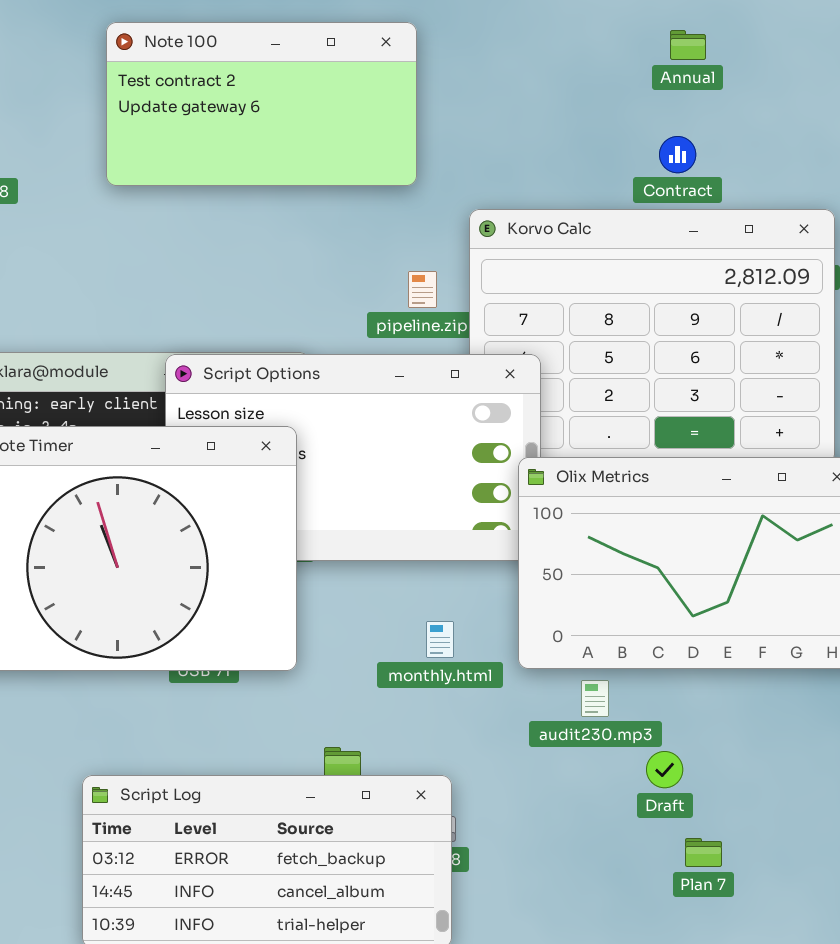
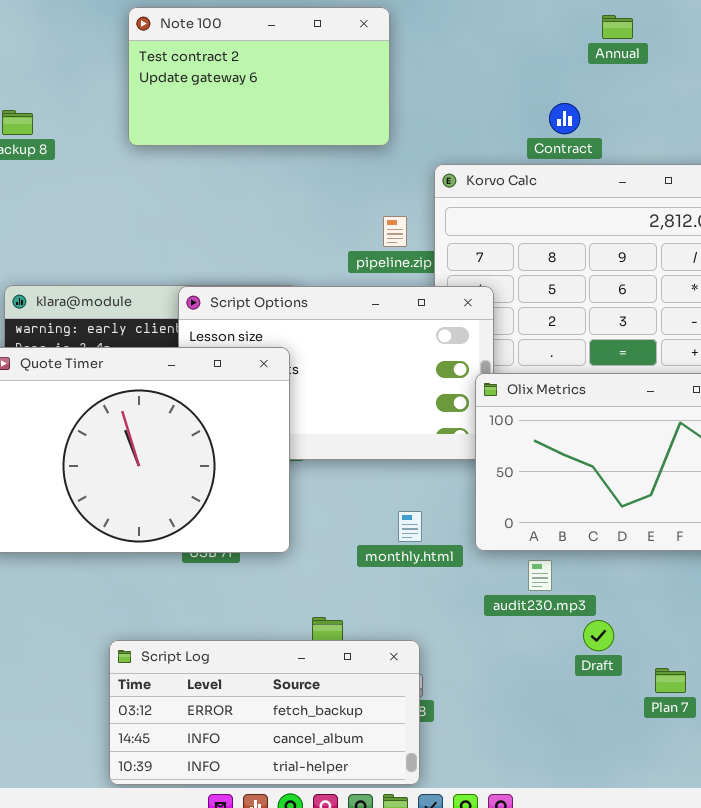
Contract: [659,136,696,173] -> [549,103,580,134], moved
Plan 7: [685,838,722,867] -> [655,668,686,693], moved

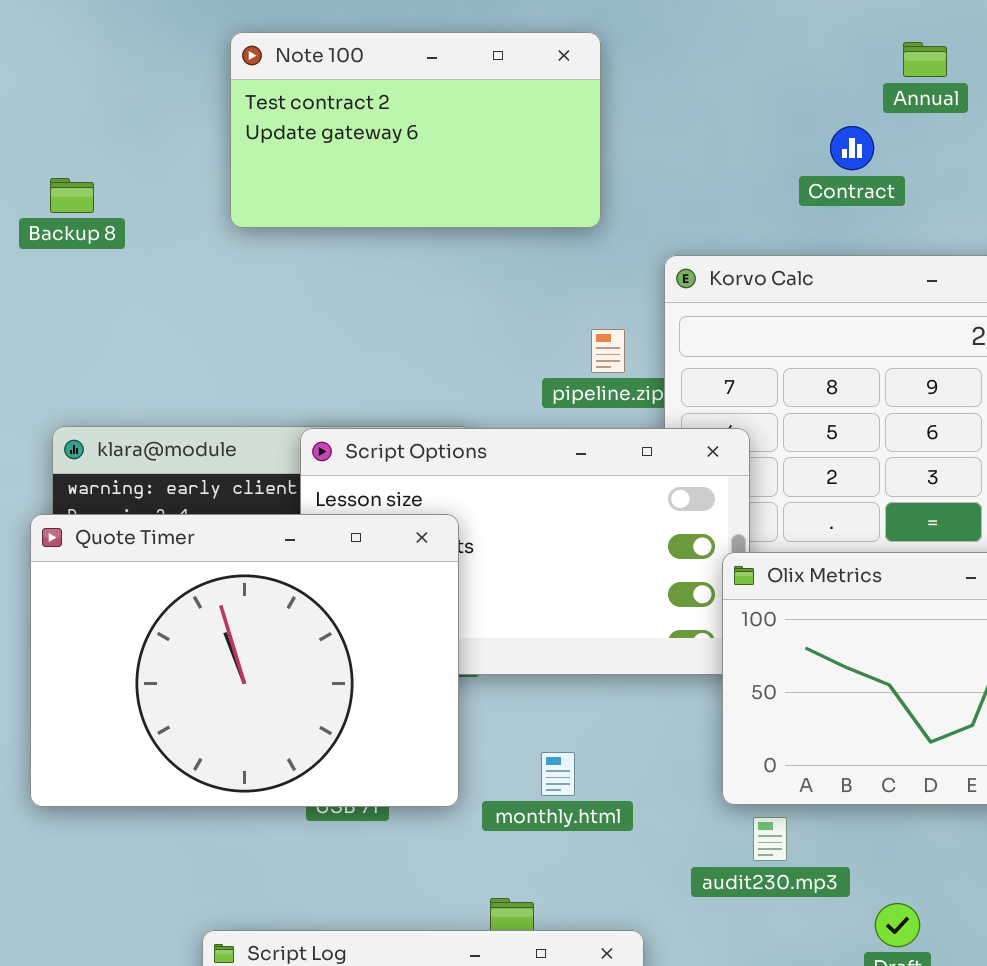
Contract: [549,103,580,134] -> [830,126,874,170], moved
monthly.html: [398,511,422,542] -> [541,752,575,796], moved
audit230.mp3: [528,560,552,591] -> [753,817,787,861], moved

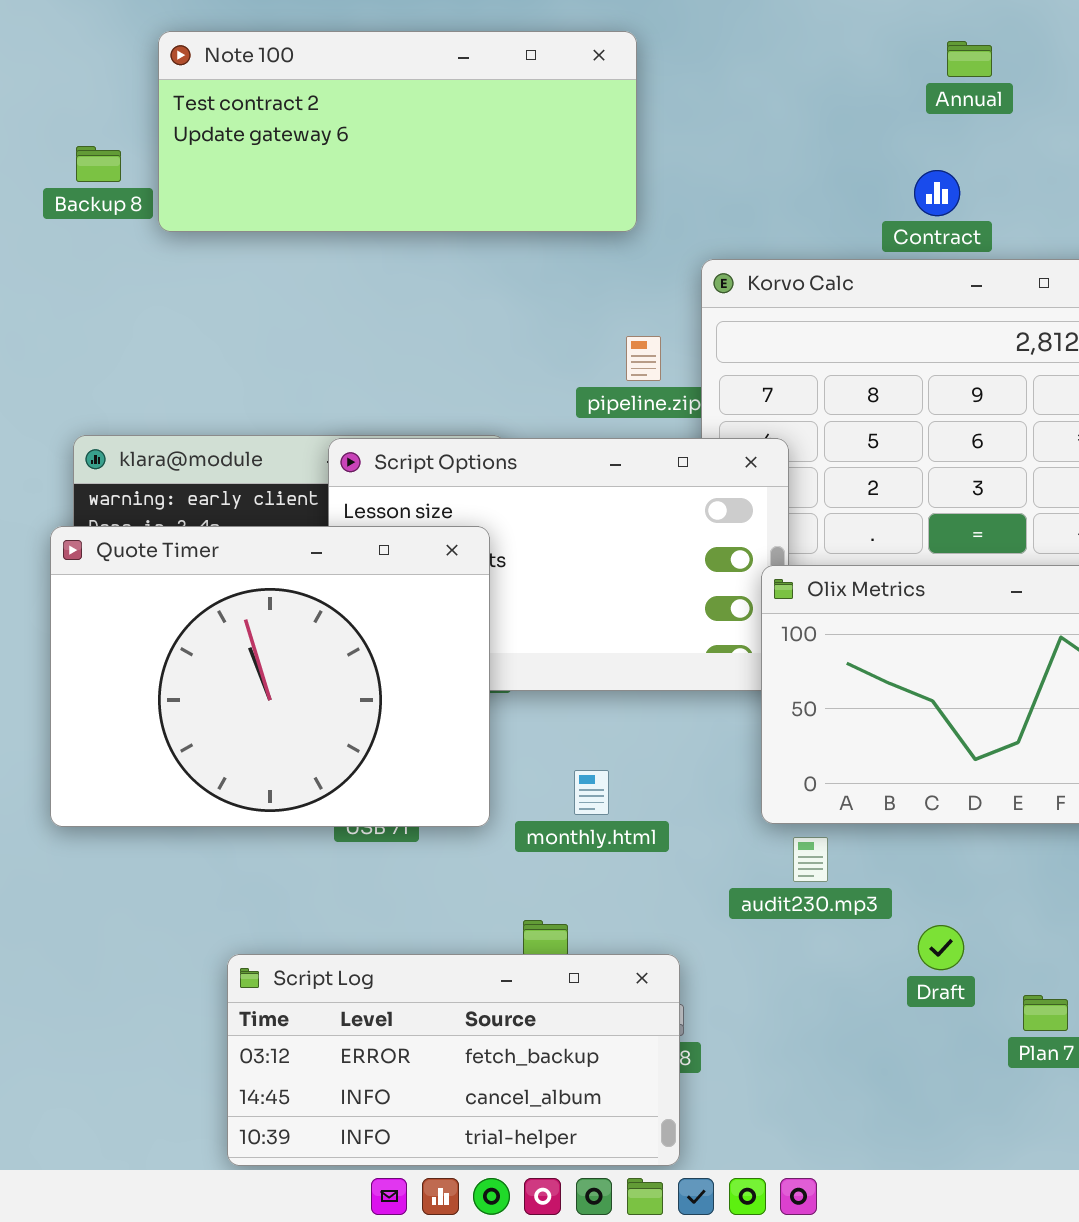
Note 100: [230,32,601,228] -> [158,31,637,232], resized
Contract: [830,126,874,170] -> [914,170,960,216], moved
Backup 8: [50,178,94,213] -> [76,146,121,182], moved

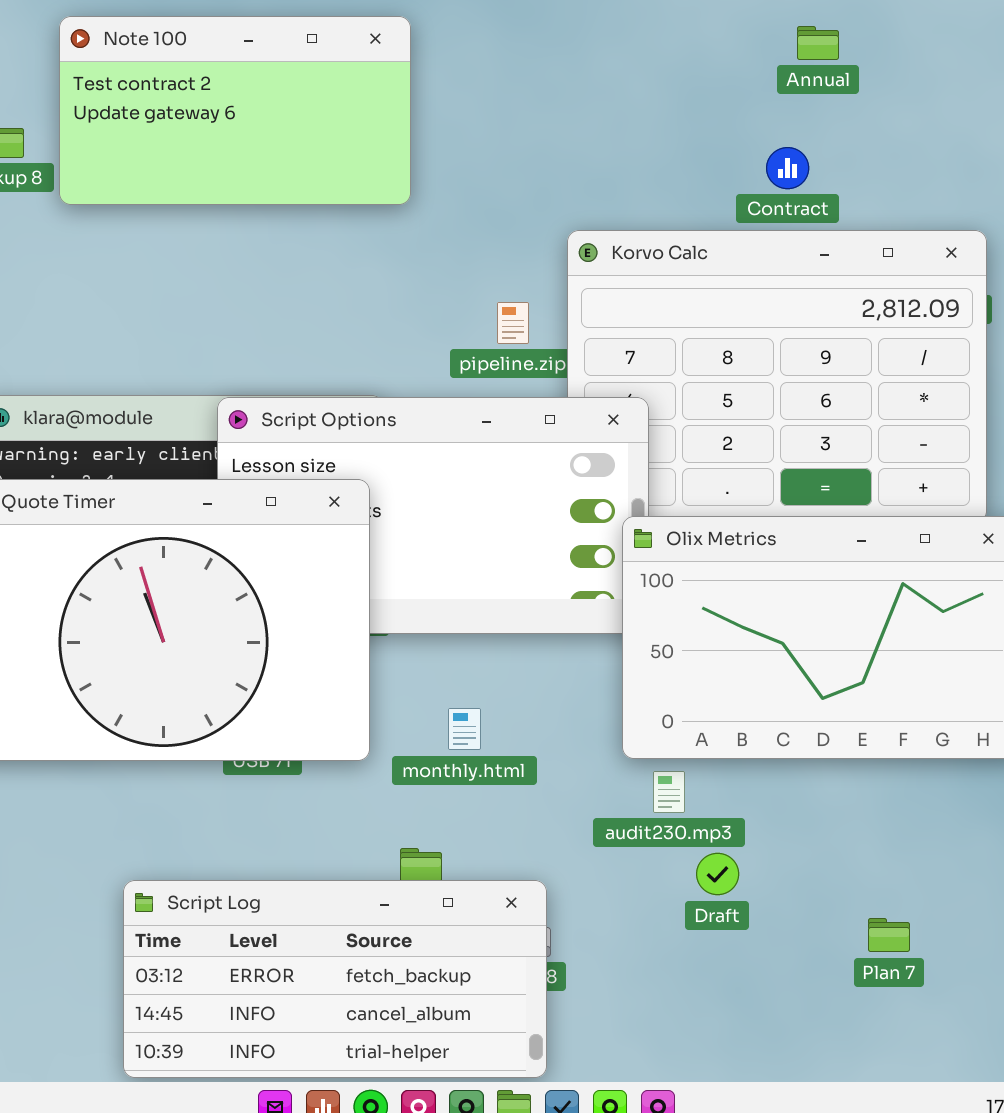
Note 100: [158,31,637,232] -> [59,16,411,205], resized
Draft: [918,925,964,970] -> [696,853,739,895], moved

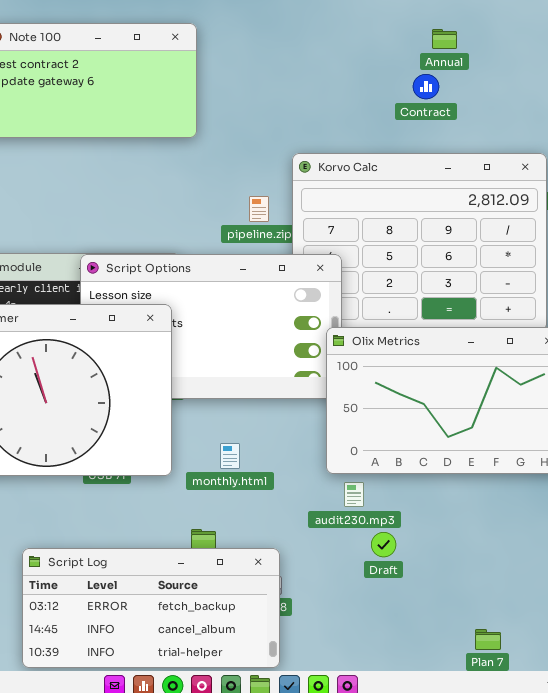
Contract: [766,147,809,189] -> [413,74,439,99], moved
Plan 7: [868,918,910,952] -> [475,629,501,650], moved

